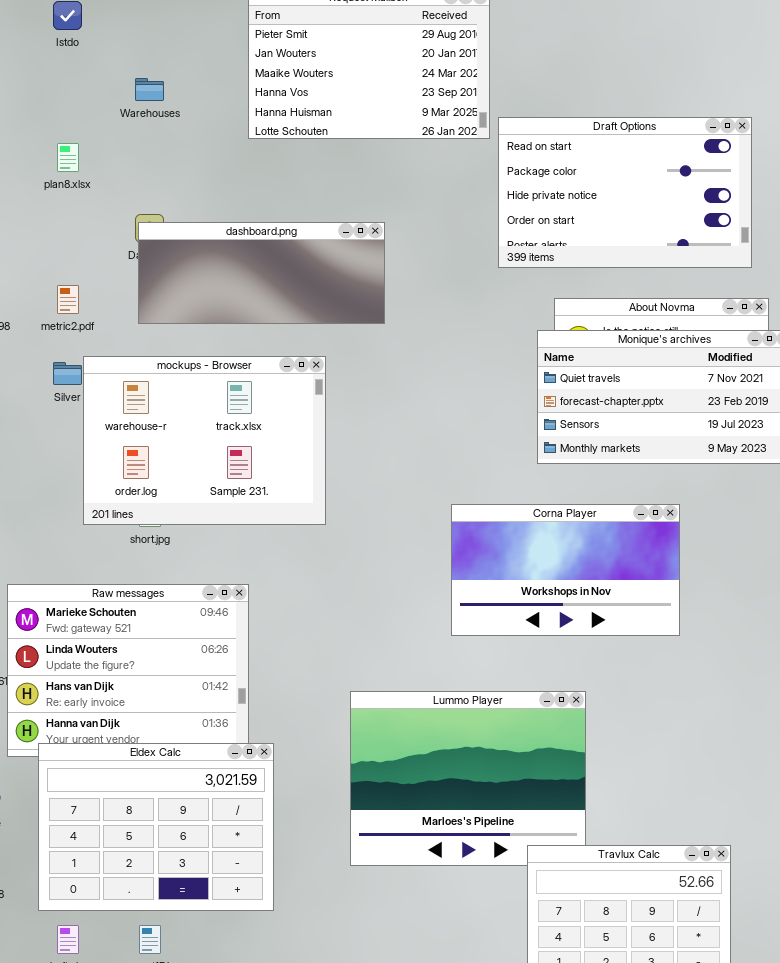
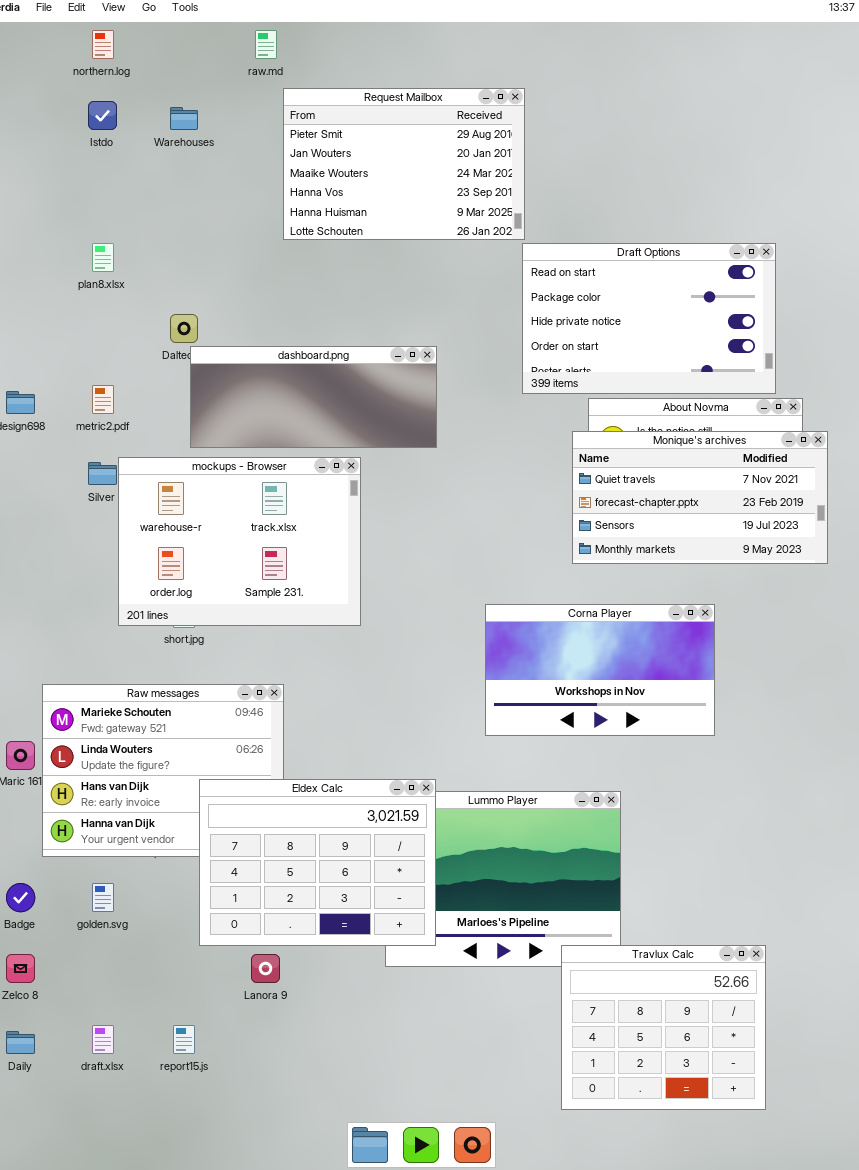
Warehouses: [135,78,164,101] -> [170,107,198,130], moved
Draft Options: [498,117,752,268] -> [522,243,776,394], moved
dashboard.png: [138,222,385,324] -> [190,346,437,448], moved
Eldex Calc: [38,743,274,911] -> [199,779,436,946], moved

